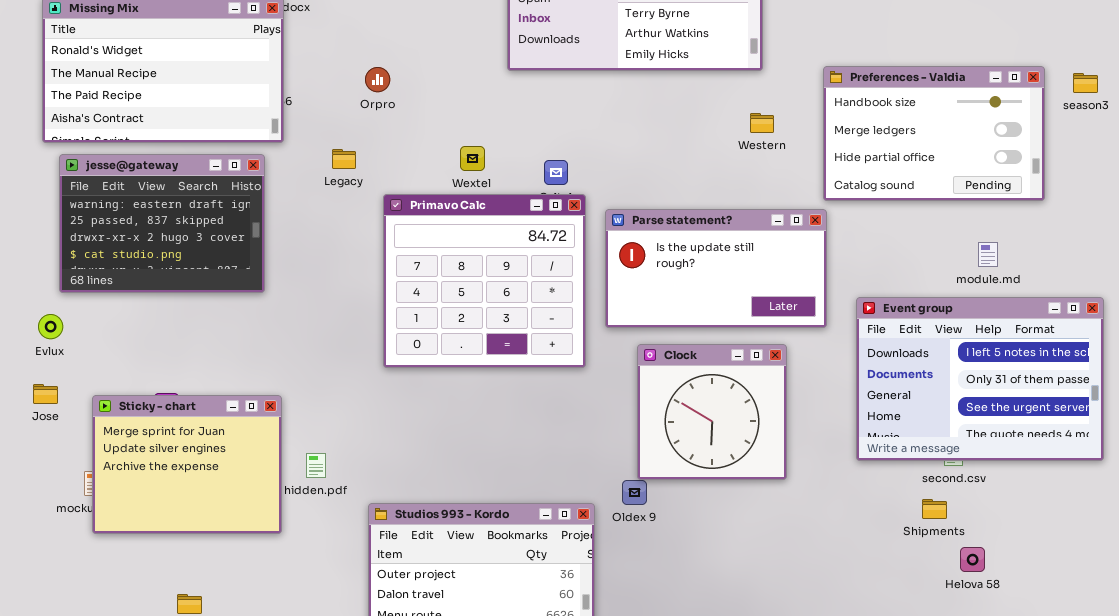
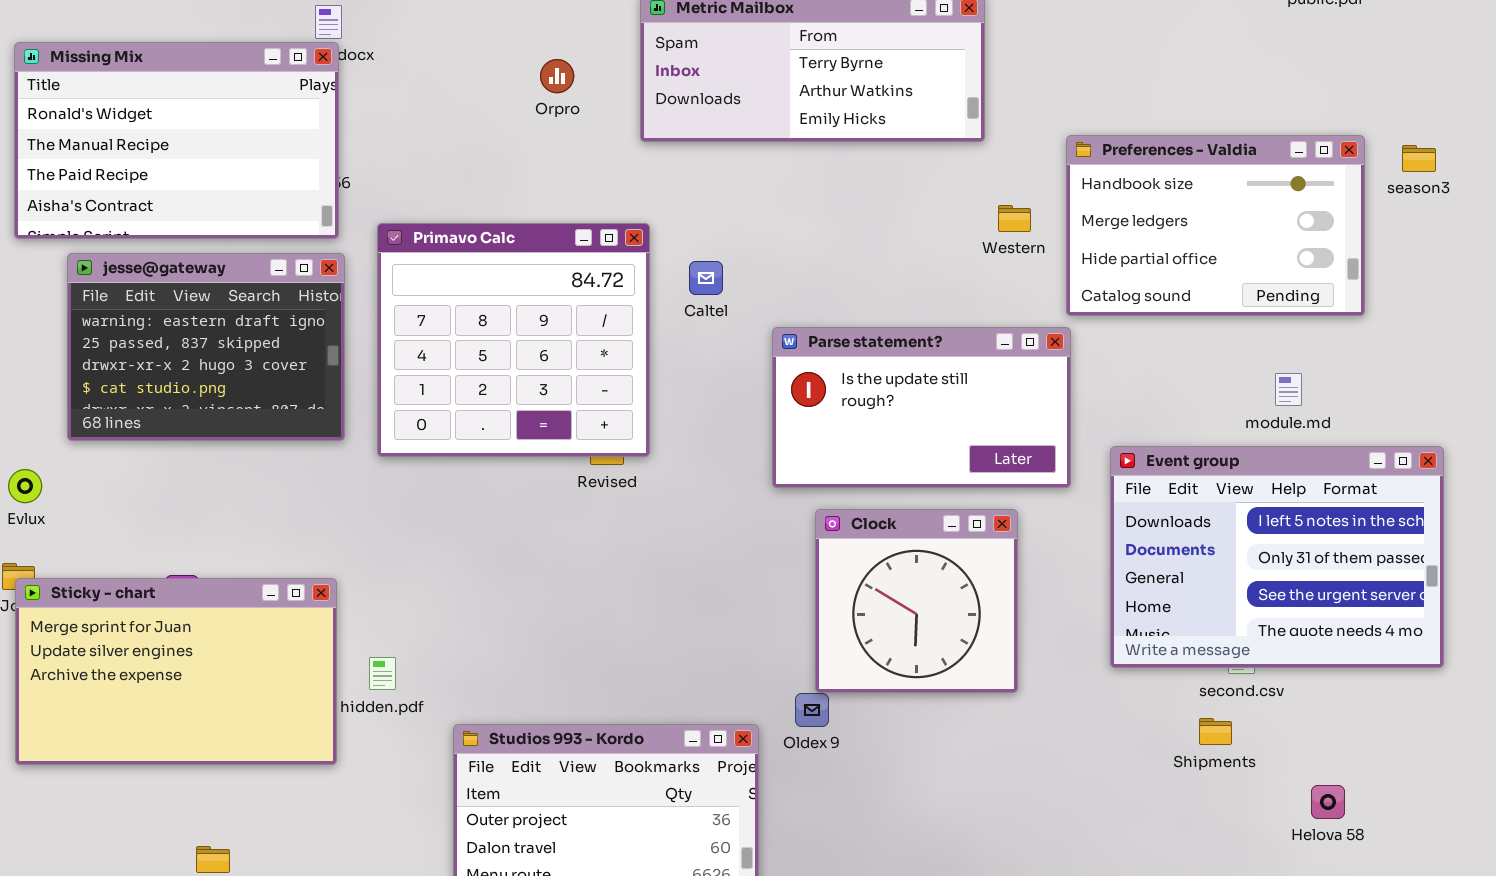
Orpro: [365,67,390,92] -> [540,59,574,93], moved
Western: [750,113,774,133] -> [998,205,1031,232], moved
jesse@gateway: [59,154,265,293] -> [67,253,345,441], moved
Primavo Calc: [383,194,586,368] -> [377,223,650,457], moved
Sticky - chart: [92,395,282,534] -> [15,578,337,765], resized
Helova 58: [960,547,985,572] -> [1311,785,1345,819], moved

